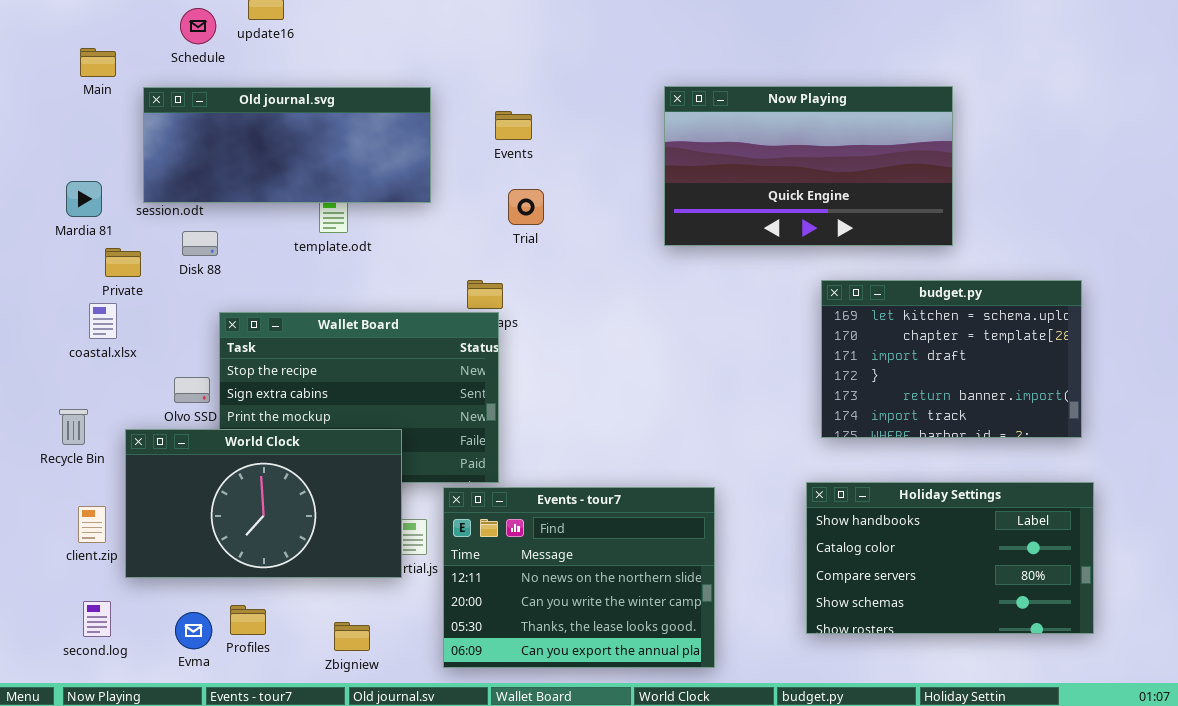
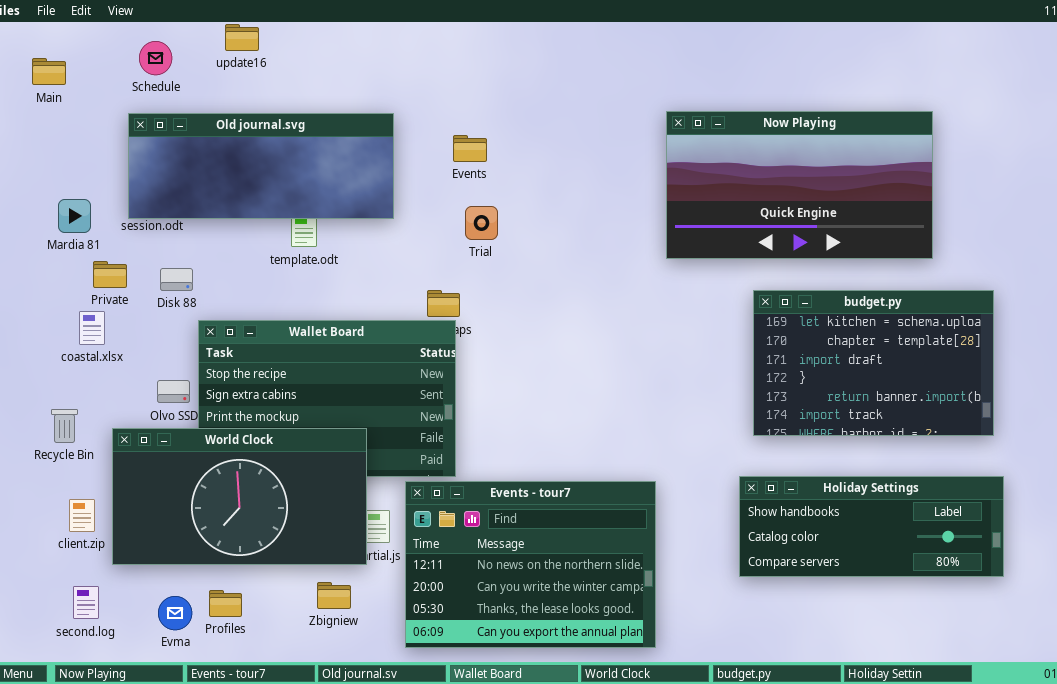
Schedule: [180,8,216,44] -> [139,41,172,75], moved
Main: [80,48,116,77] -> [32,58,66,85], moved
Now Playing: [664,86,953,246] -> [666,111,933,259], moved
Disk 88: [182,231,218,256] -> [160,268,193,291], moved
Holiday Settings: [806,482,1094,634] -> [739,476,1004,577], resized
Zbigniew: [334,622,370,651] -> [317,582,351,609], moved

